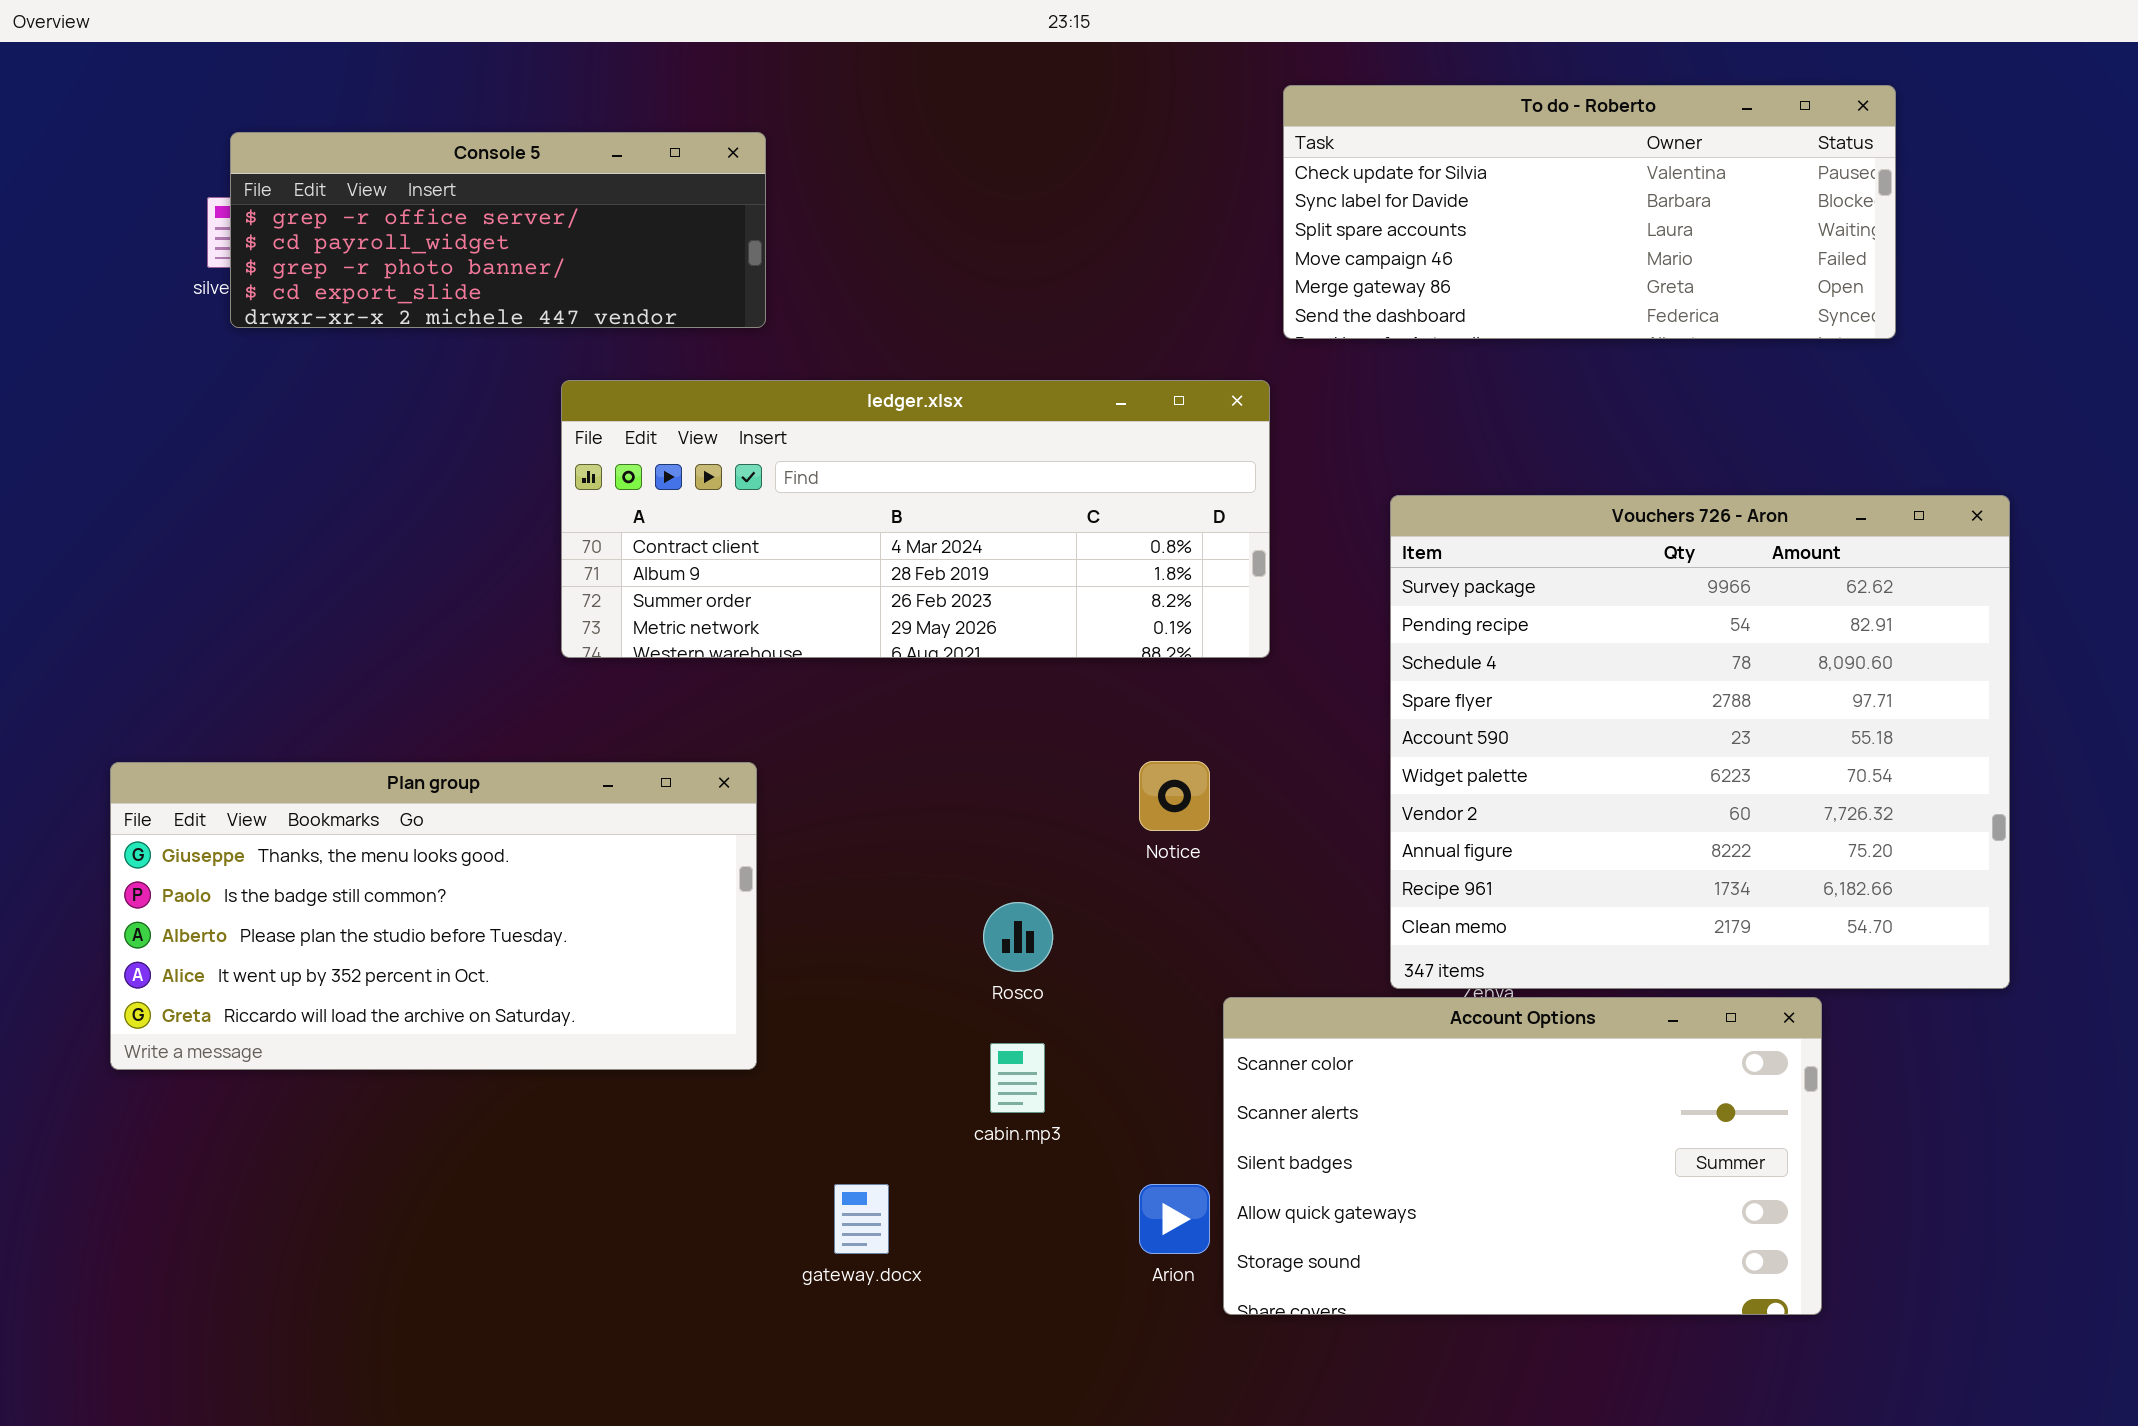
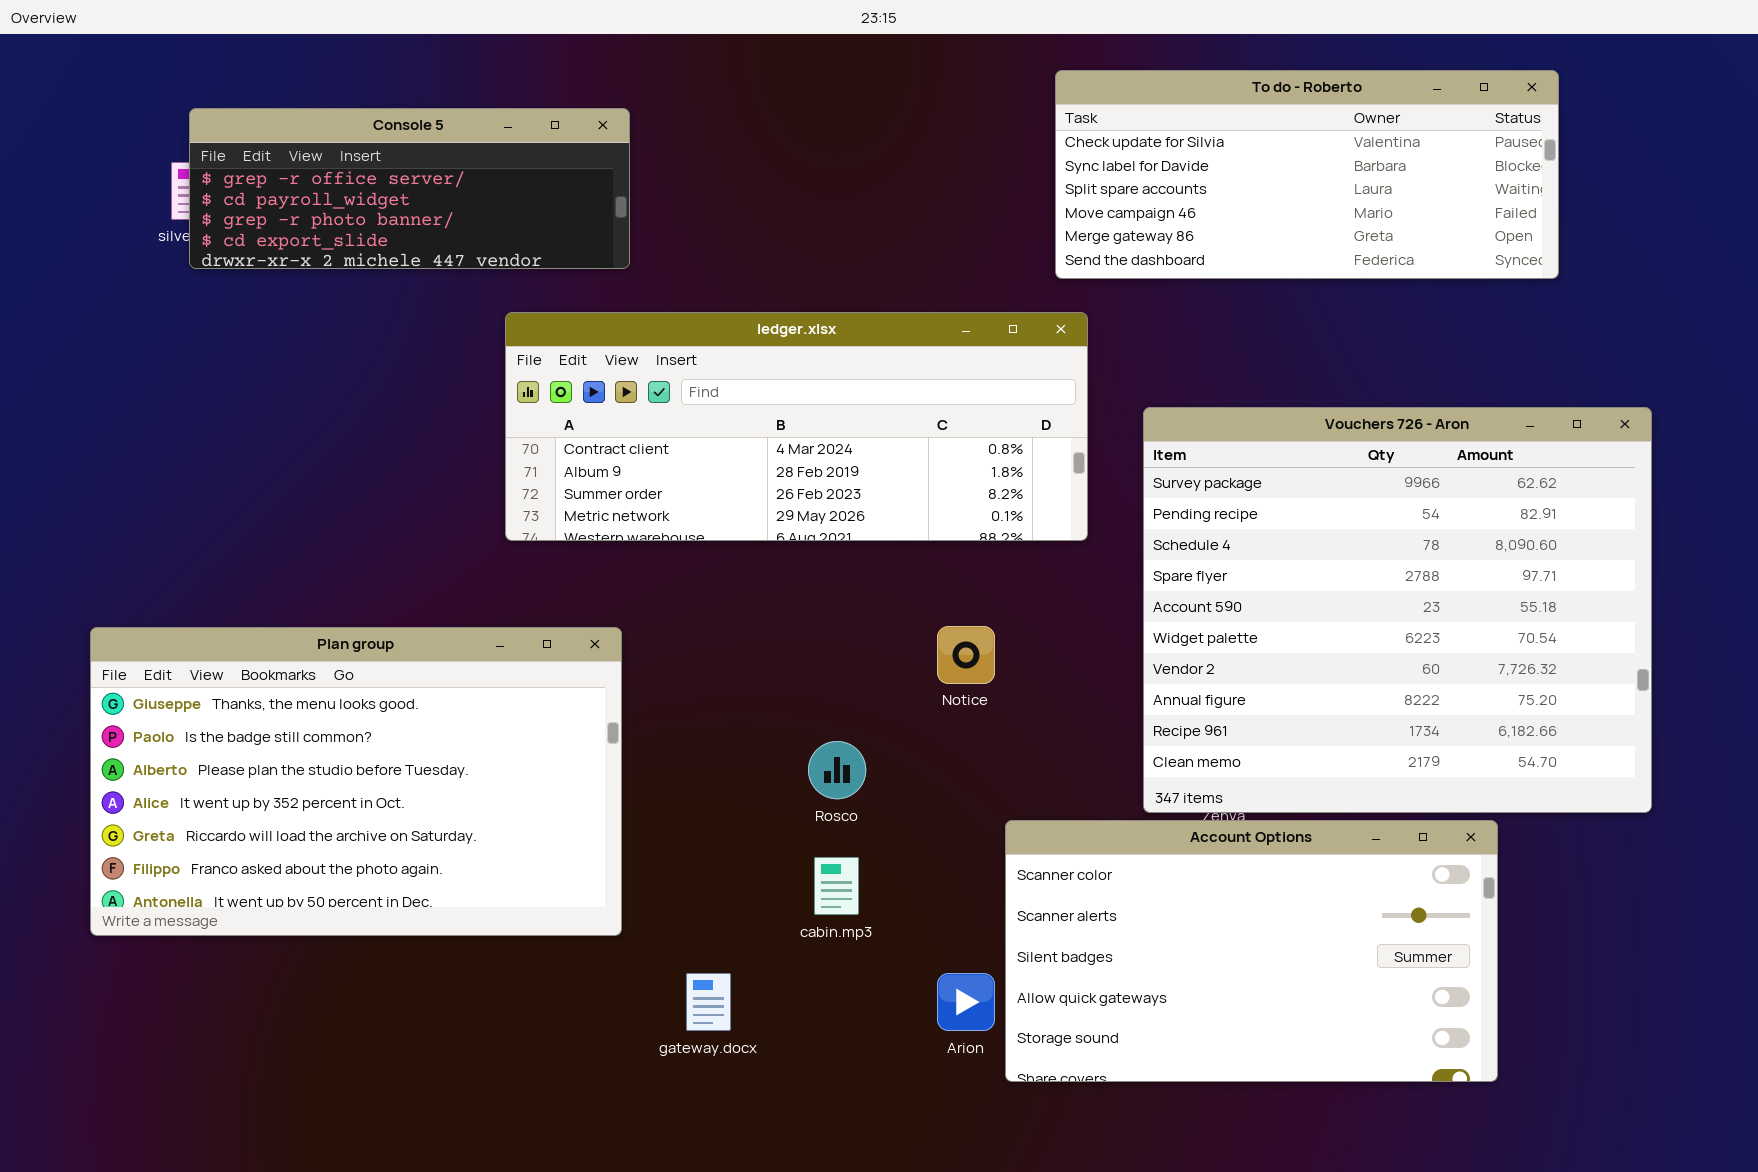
ledger.xlsx: [561,380,1270,658] -> [505,312,1088,541], moved
Plan group: [110,762,757,1070] -> [90,627,622,936], resized

